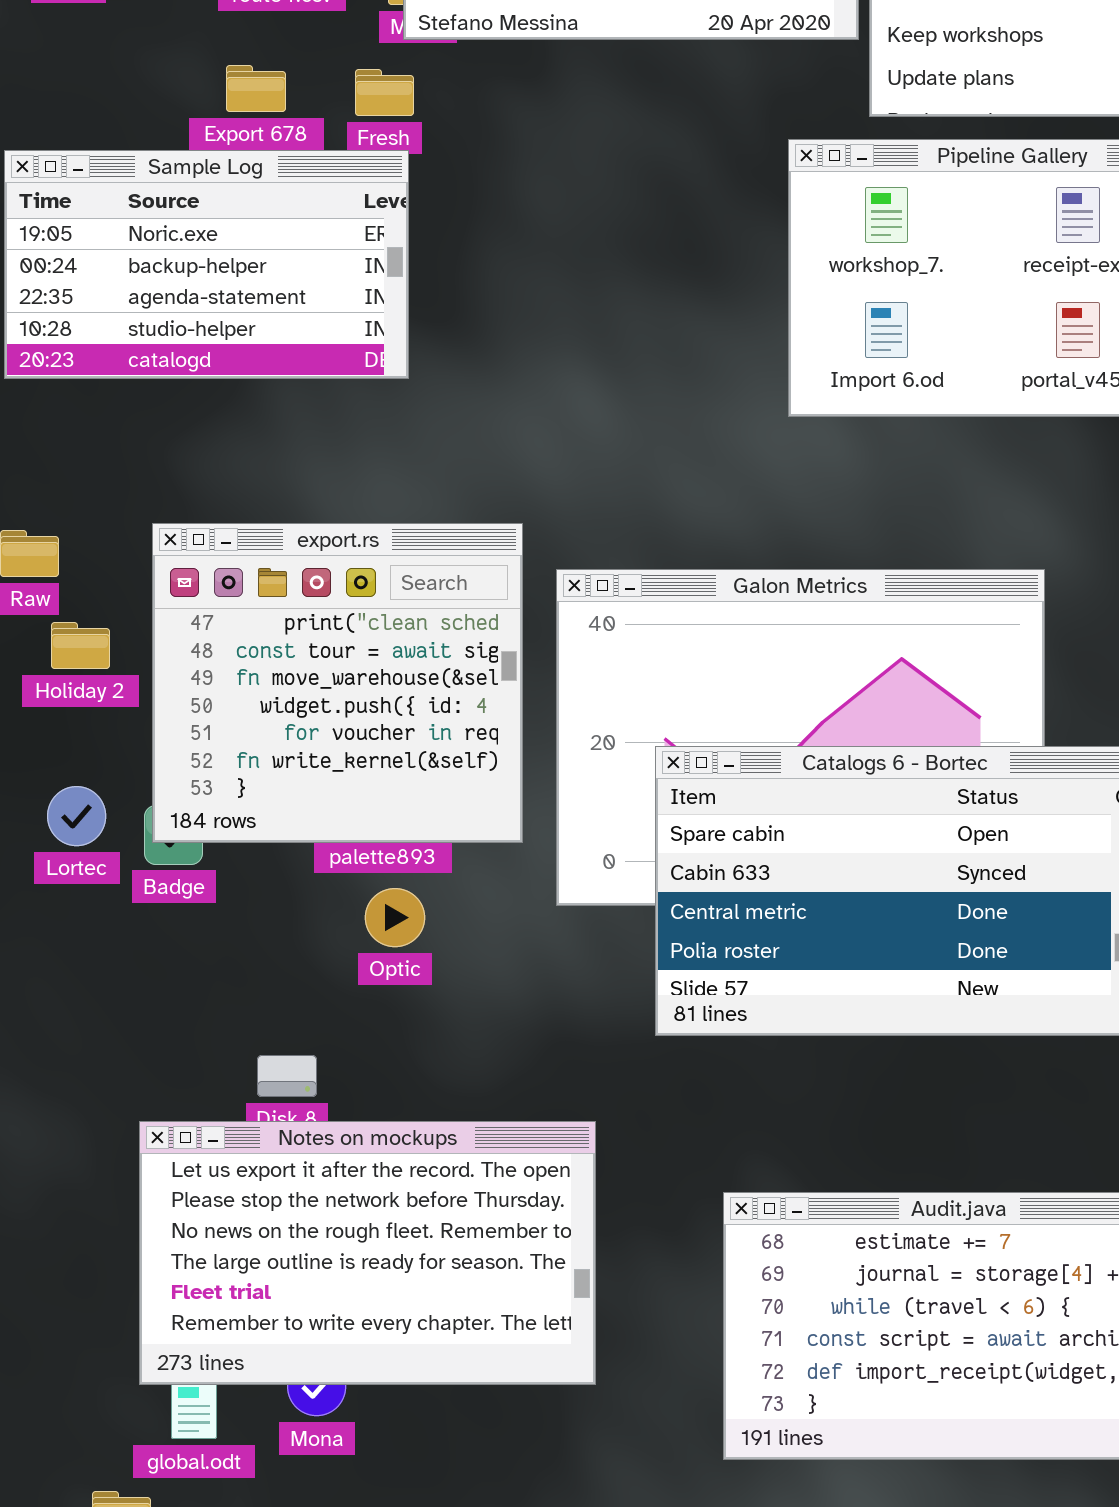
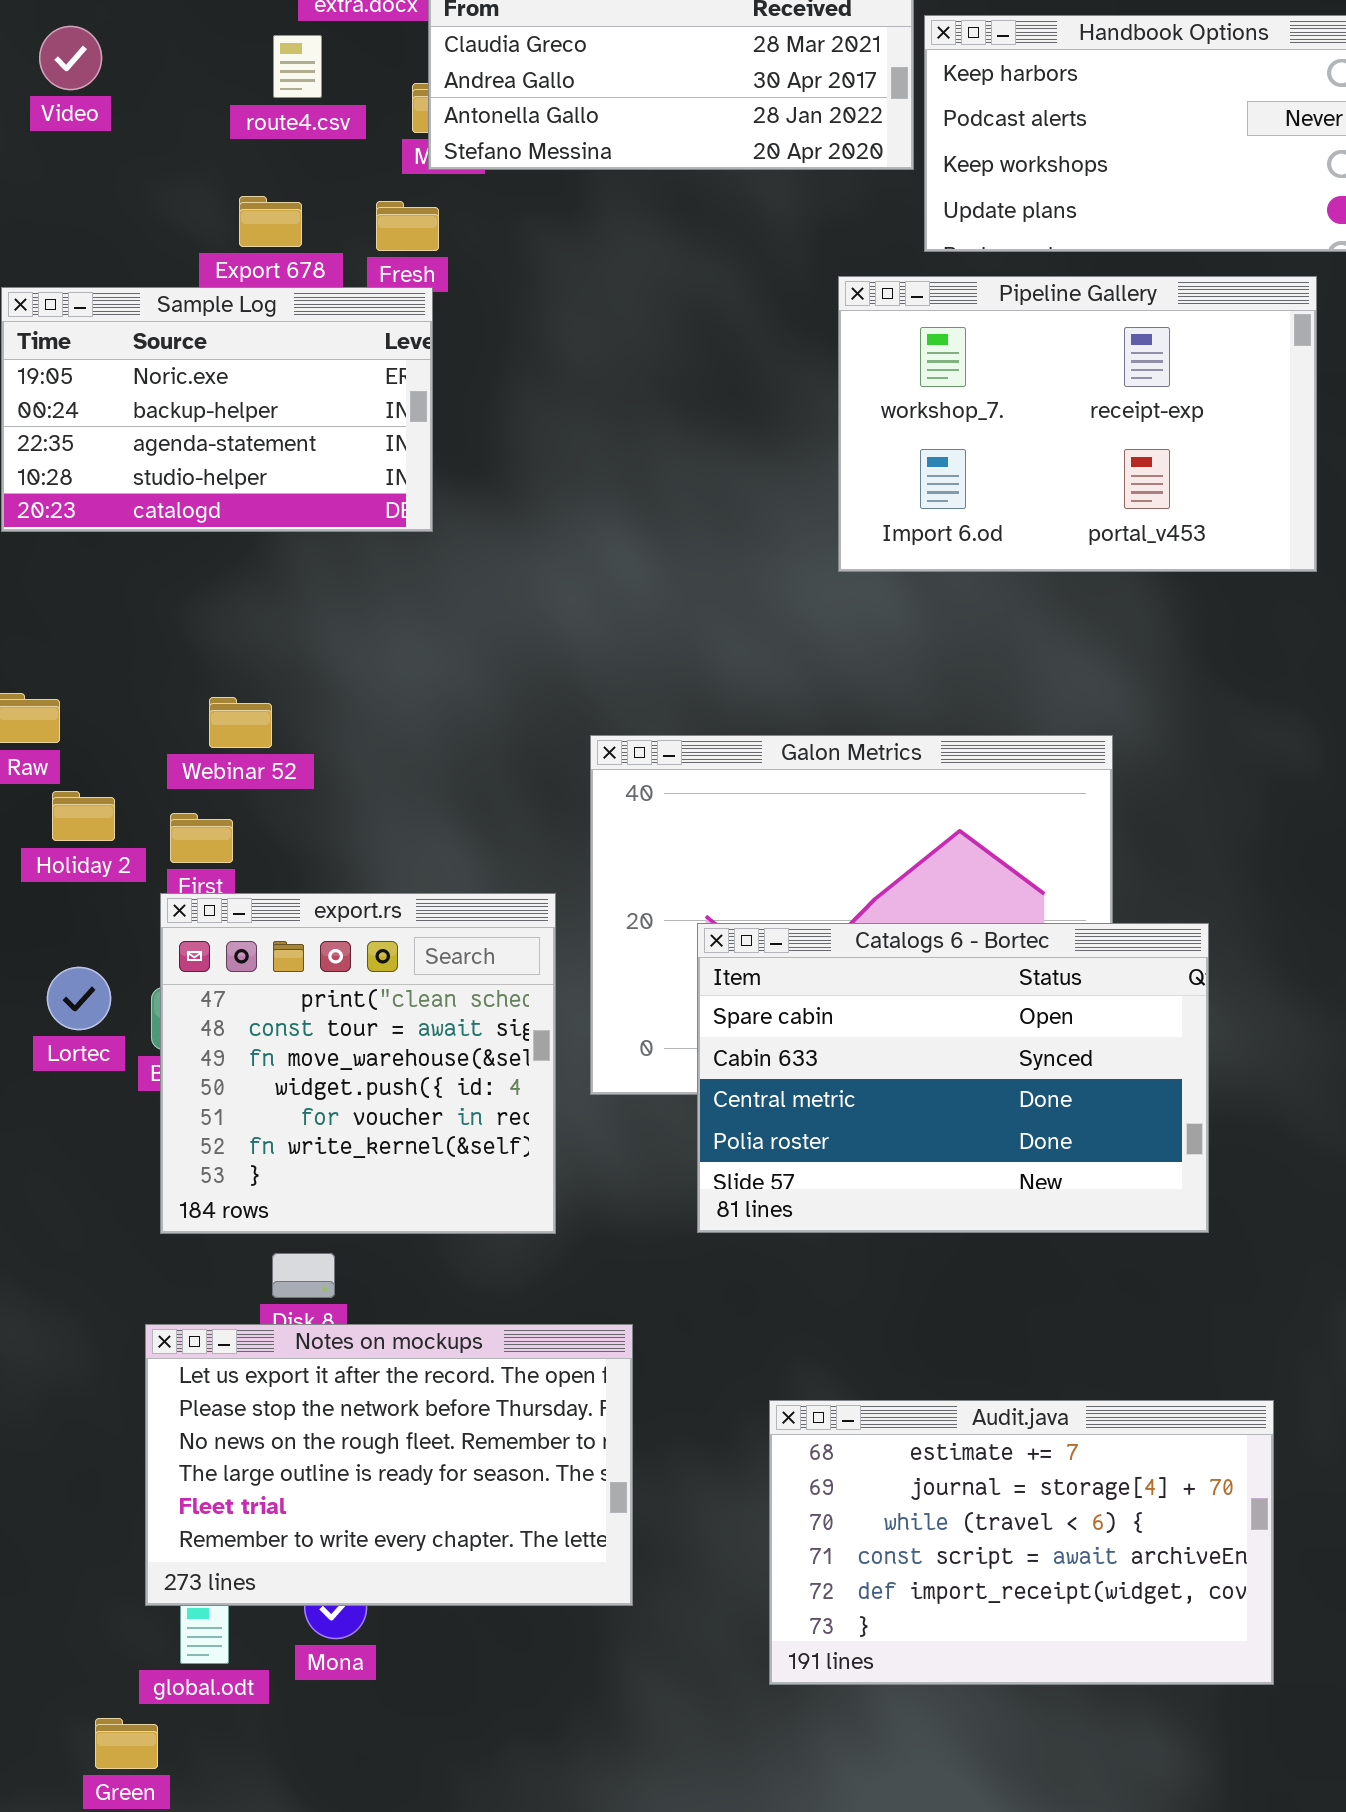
export.rs: [152,523,523,843] -> [160,893,556,1234], moved

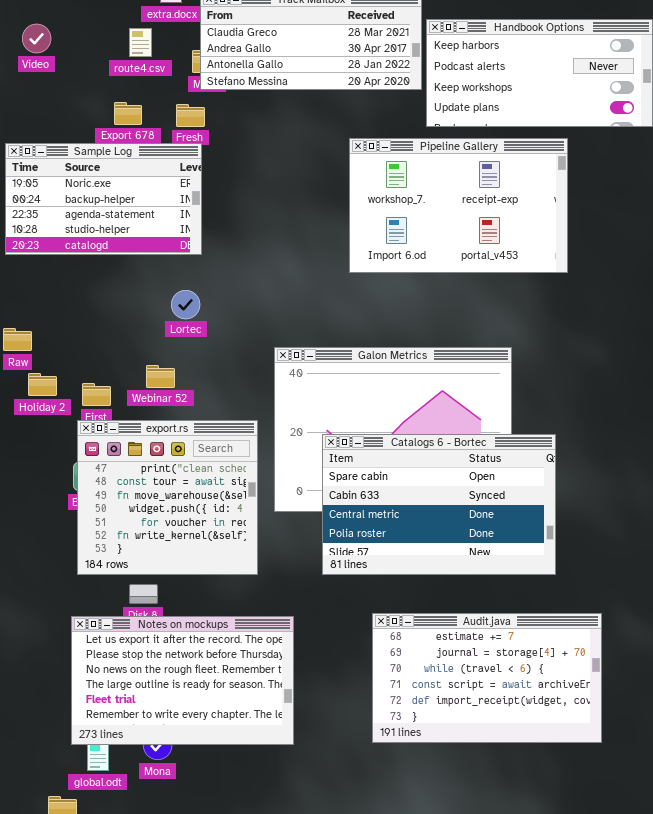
Pipeline Gallery: [838,276,1317,572] -> [349,138,568,273], moved
Webinar 52: [209,697,272,748] -> [146,365,175,388], moved
Lortec: [47,967,111,1030] -> [171,290,200,319], moved
Audit.java: [769,1400,1274,1685] -> [372,613,602,743], moved

